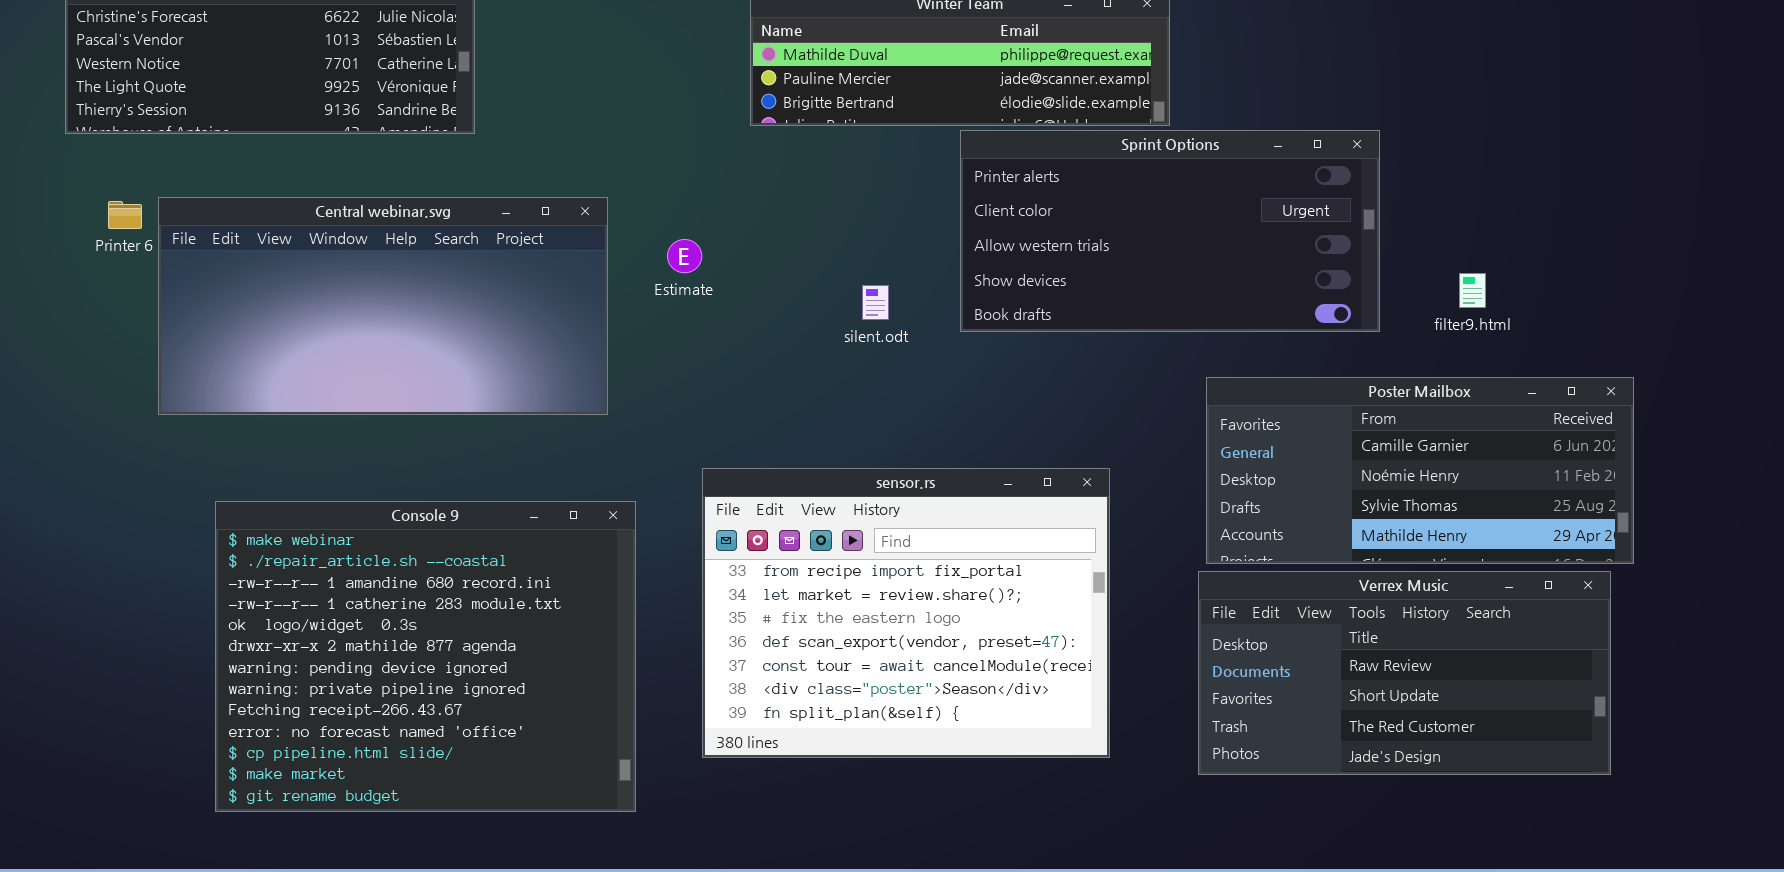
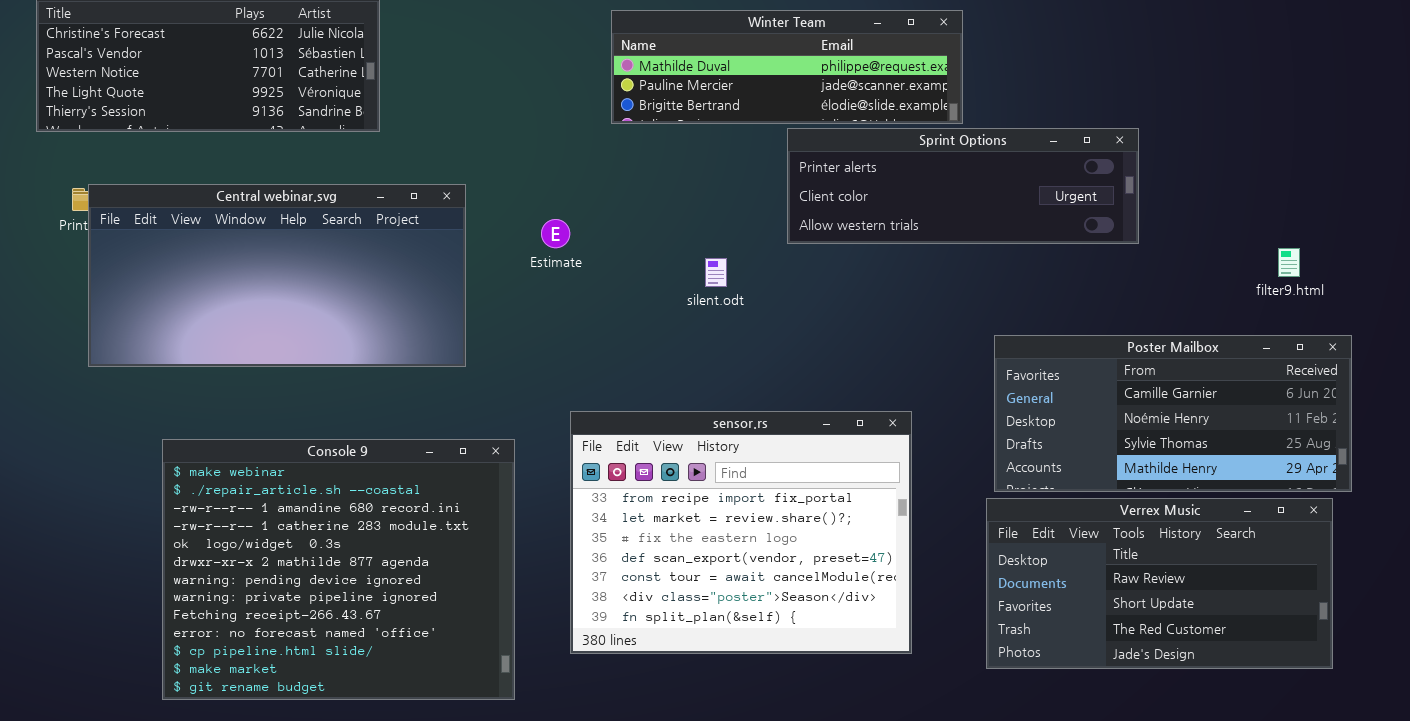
Sprint Options: [960,130,1380,332] -> [787,128,1139,244], resized
Central webinar.svg: [158,197,608,415] -> [88,184,466,367], moved
filter9.html: [1459,273,1486,308] -> [1278,248,1300,277], moved

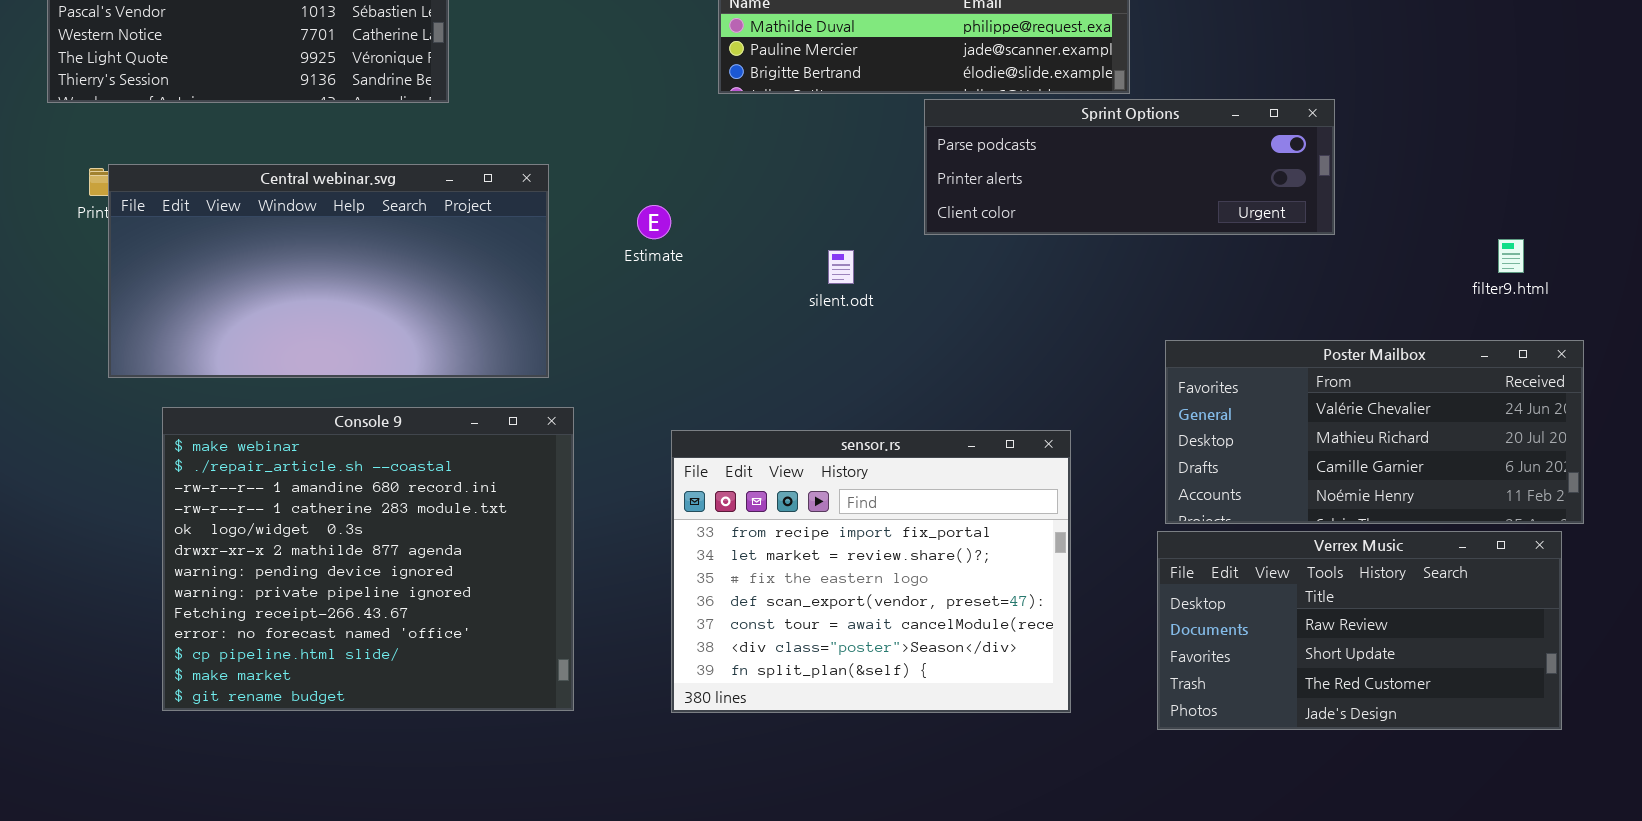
Sprint Options: [787,128,1139,244] -> [924,99,1335,235], scrolled up 1 row
Poster Mailbox: [994,335,1352,492] -> [1165,340,1584,524], scrolled up 2 rows
Console 9: [162,439,515,700] -> [162,407,574,711], moved

